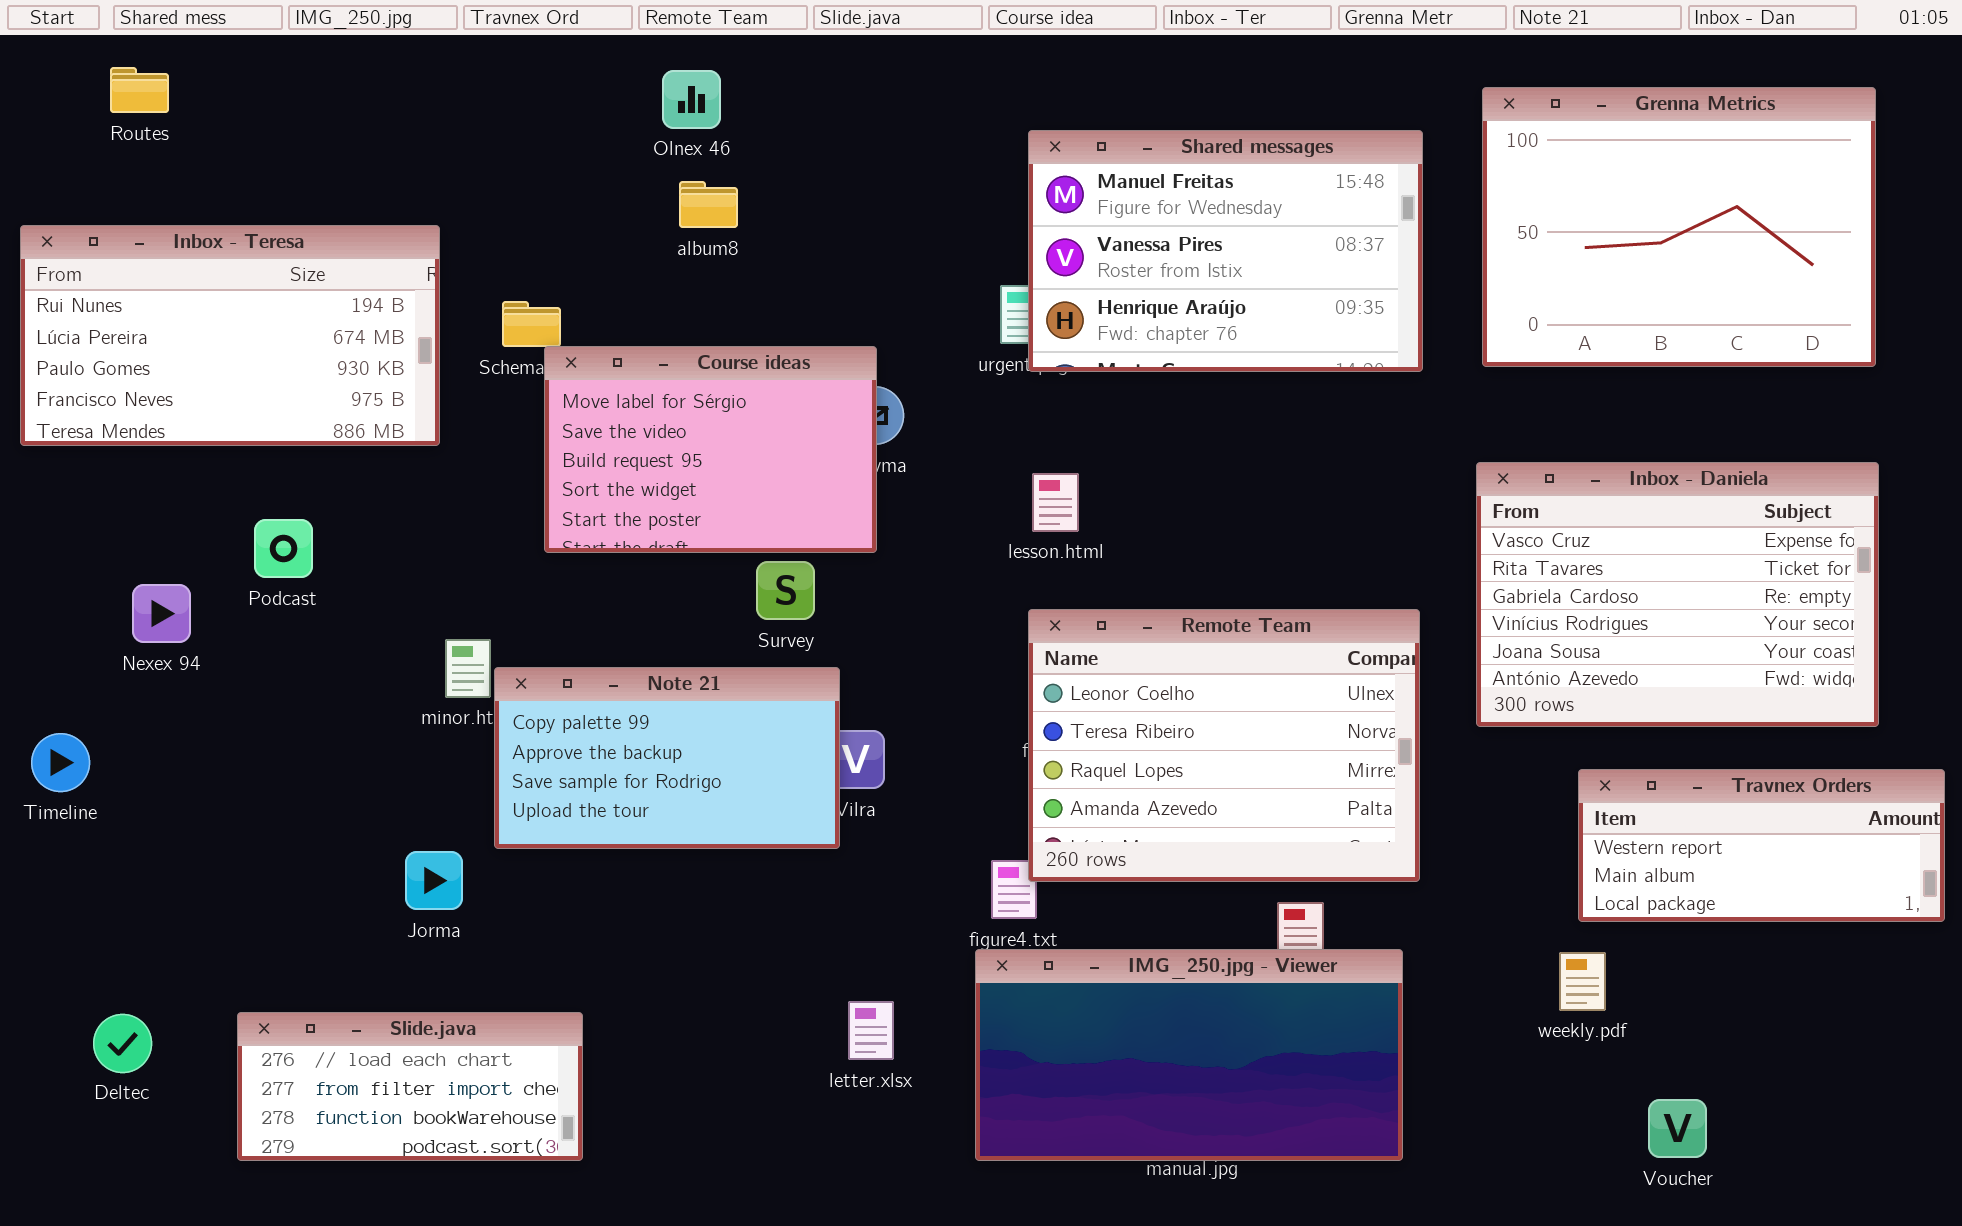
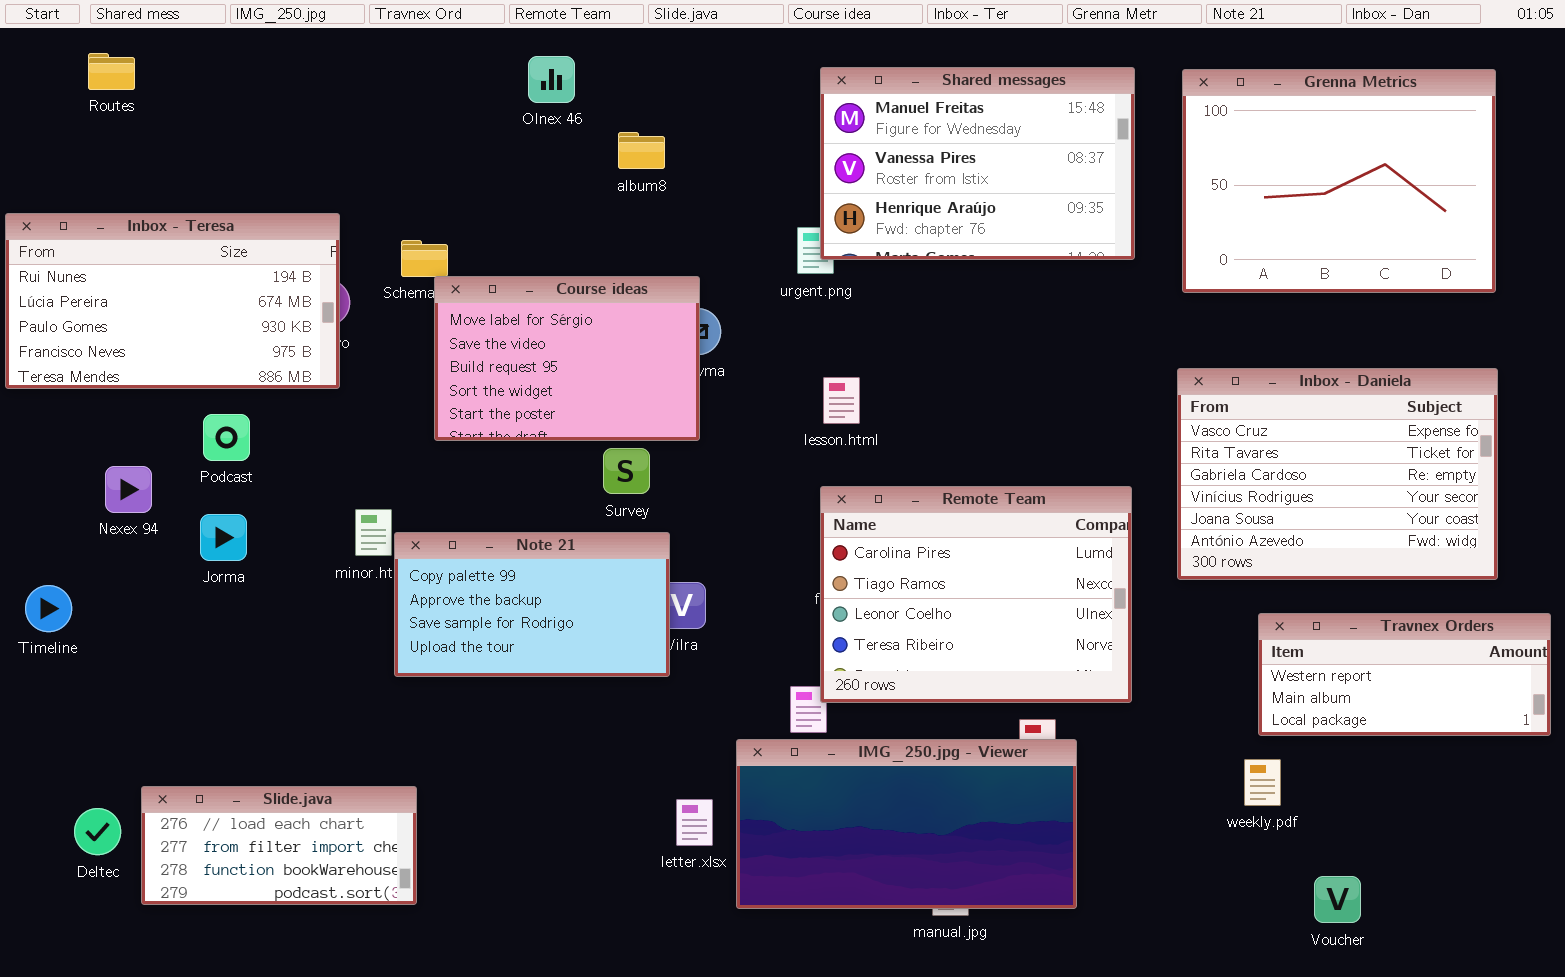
Shared messages: [1028,130,1423,372] -> [820,67,1135,260], moved
album8: [679,181,738,228] -> [618,132,665,169], moved
Inbox - Teresa: [20,225,440,446] -> [5,213,340,389], moved
Remote Team: [1028,609,1420,882] -> [820,486,1132,703], scrolled up 2 rows
Jorma: [405,851,463,910] -> [200,514,247,561], moved
IMG_250.jpg - Viewer: [975,949,1403,1161] -> [736,739,1077,909], moved
Slide.java: [237,1012,583,1161] -> [141,786,417,905], moved

